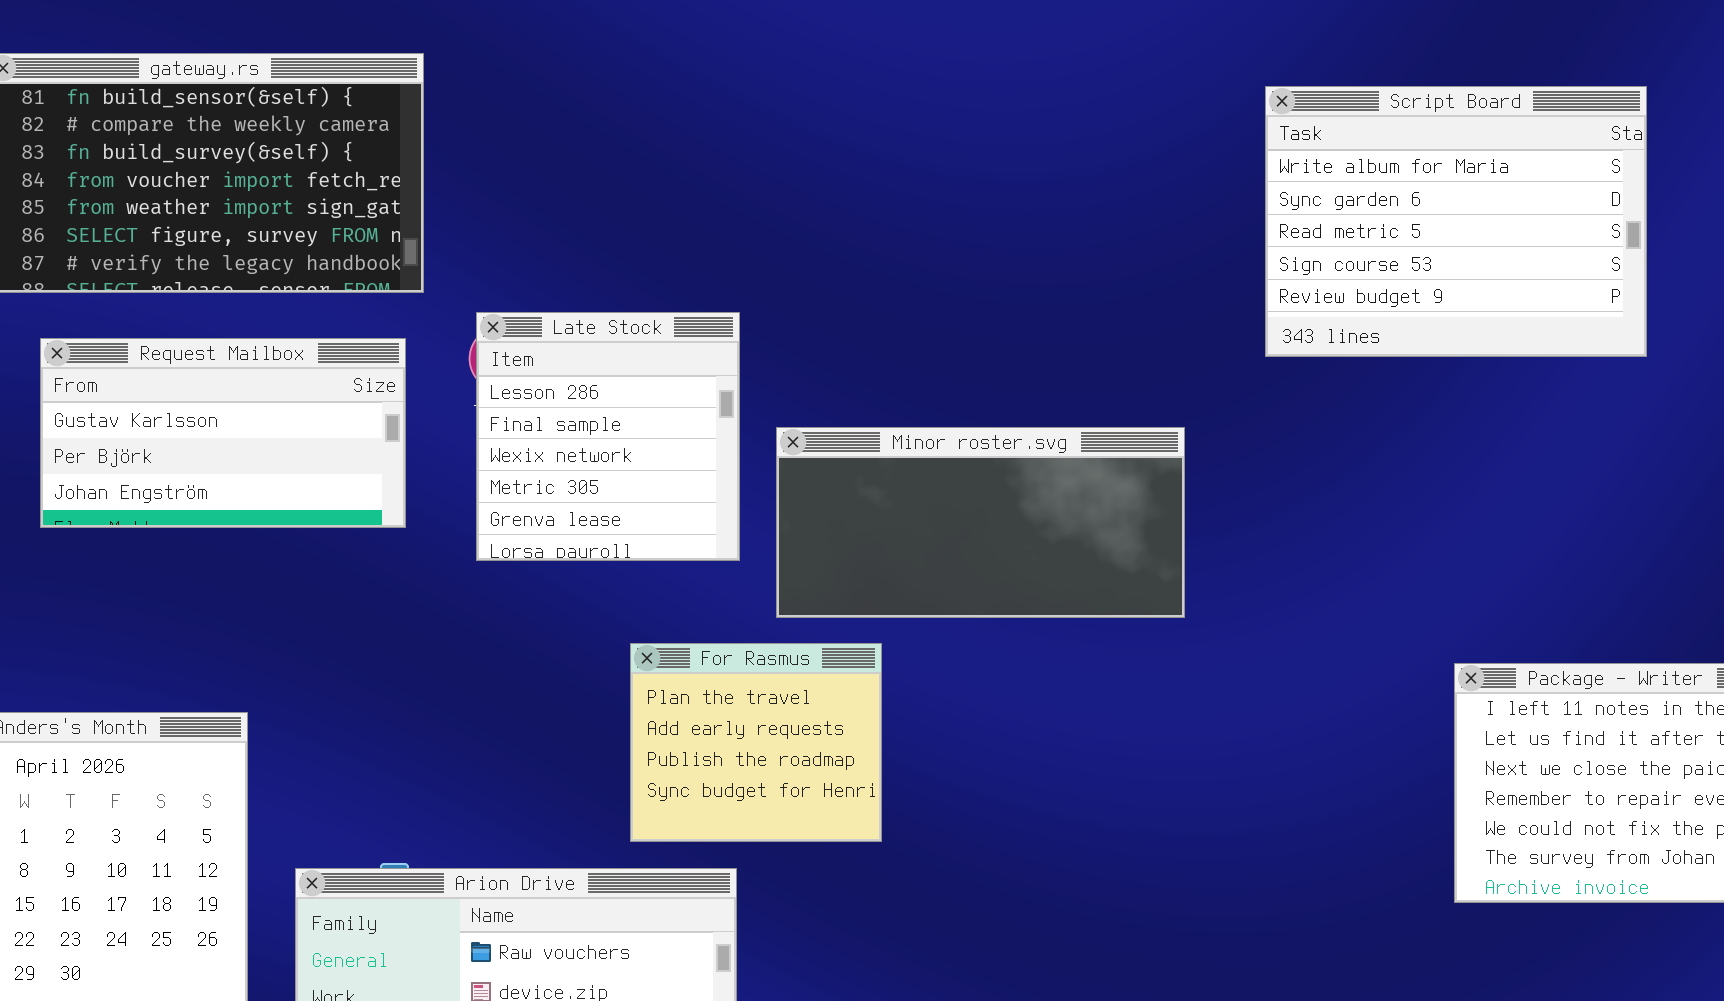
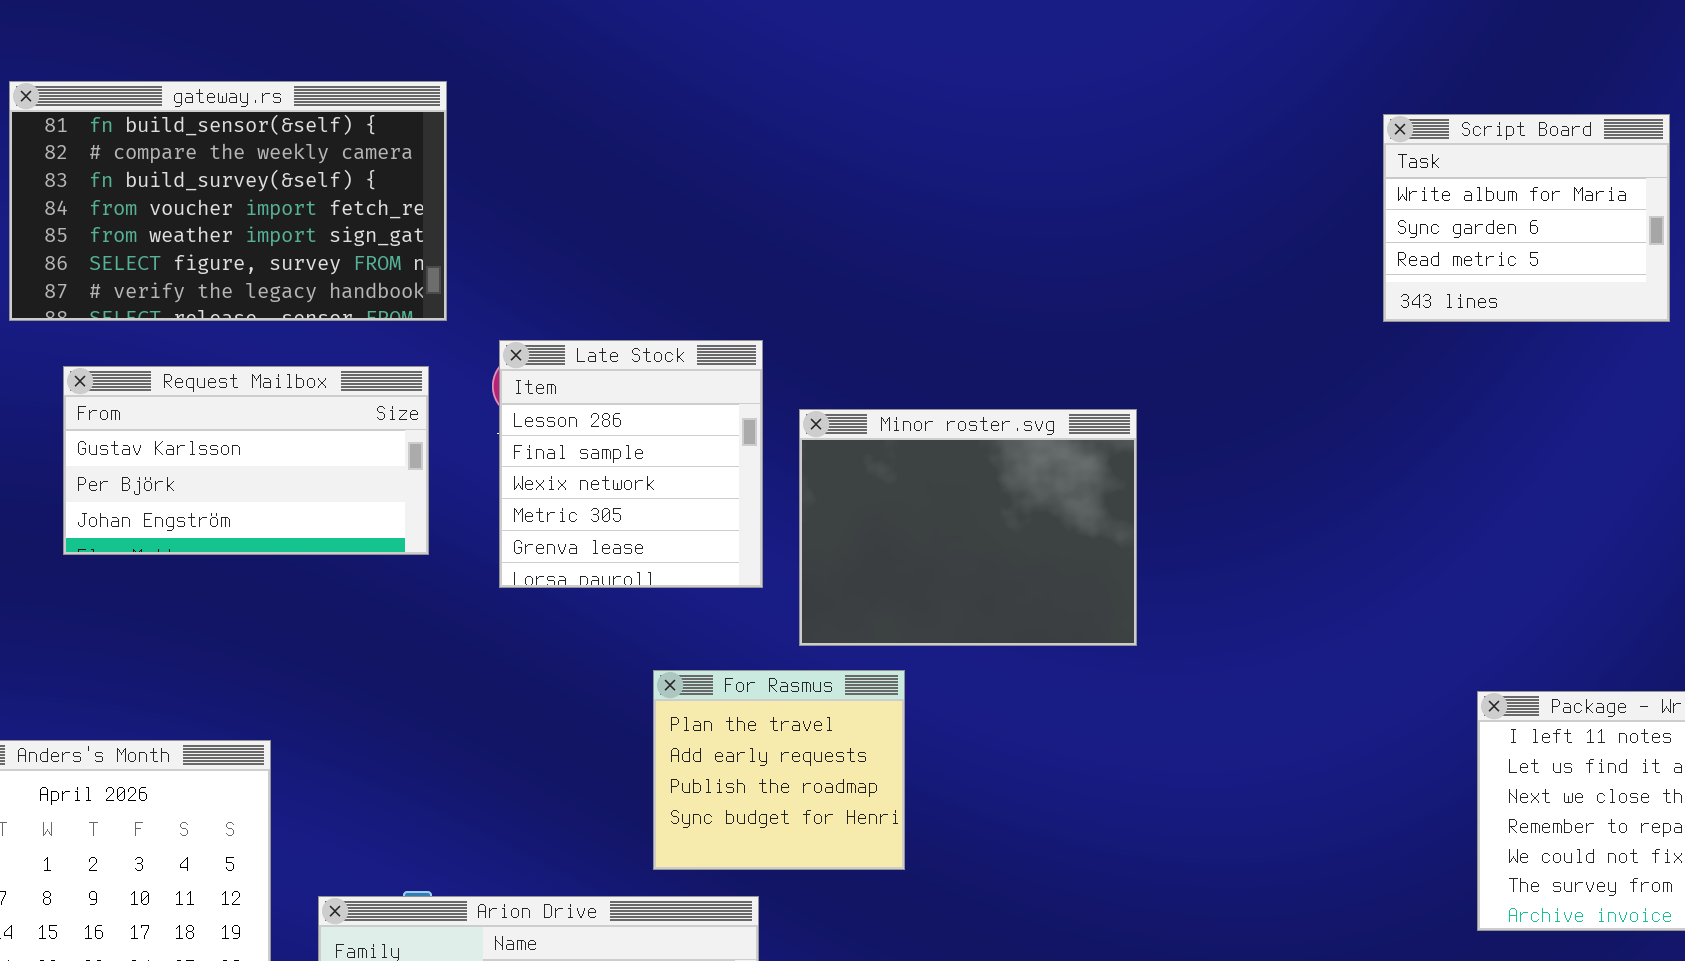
Script Board: [1265,86,1647,357] -> [1383,114,1670,322], resized
Minor roster.svg: [776,427,1185,618] -> [799,409,1137,646], resized

